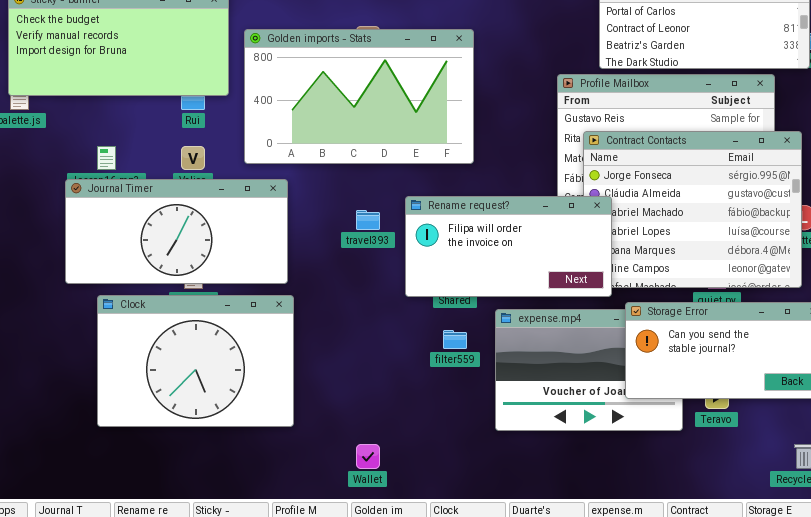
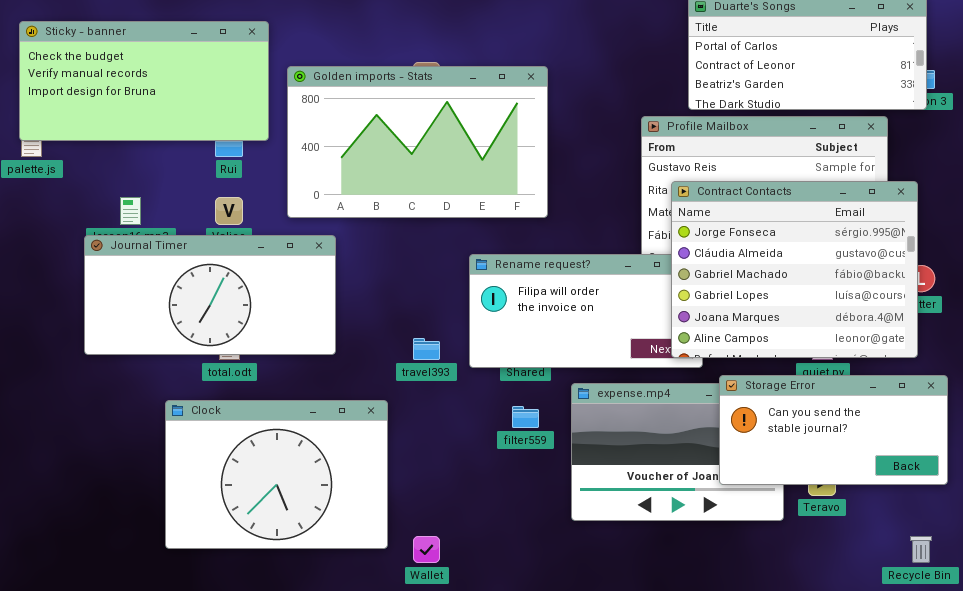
Contract Contacts: [583,131,802,288] -> [671,181,918,358], raised
travel393: [356,210,380,230] -> [413,338,440,360], moved
Clock: [97,295,294,427] -> [165,400,388,549], moved

